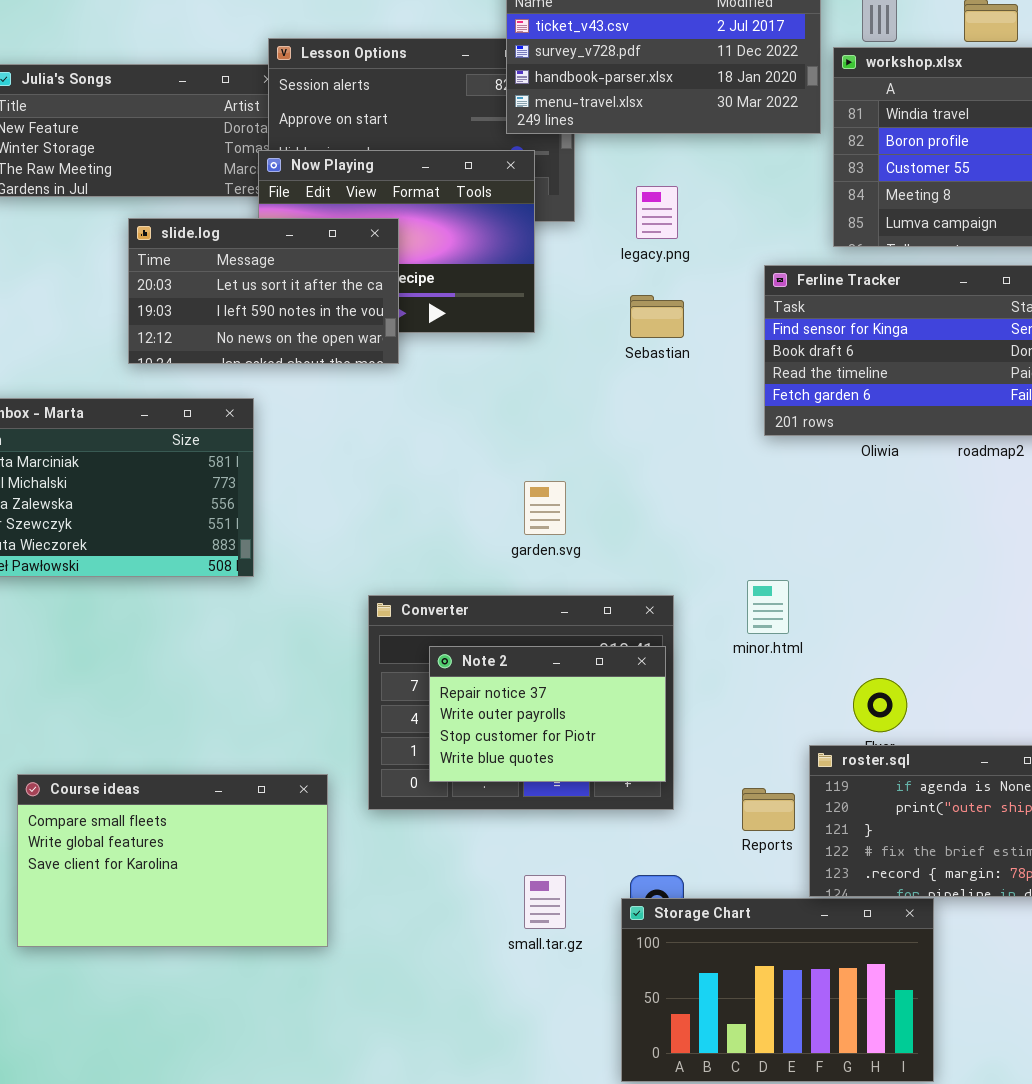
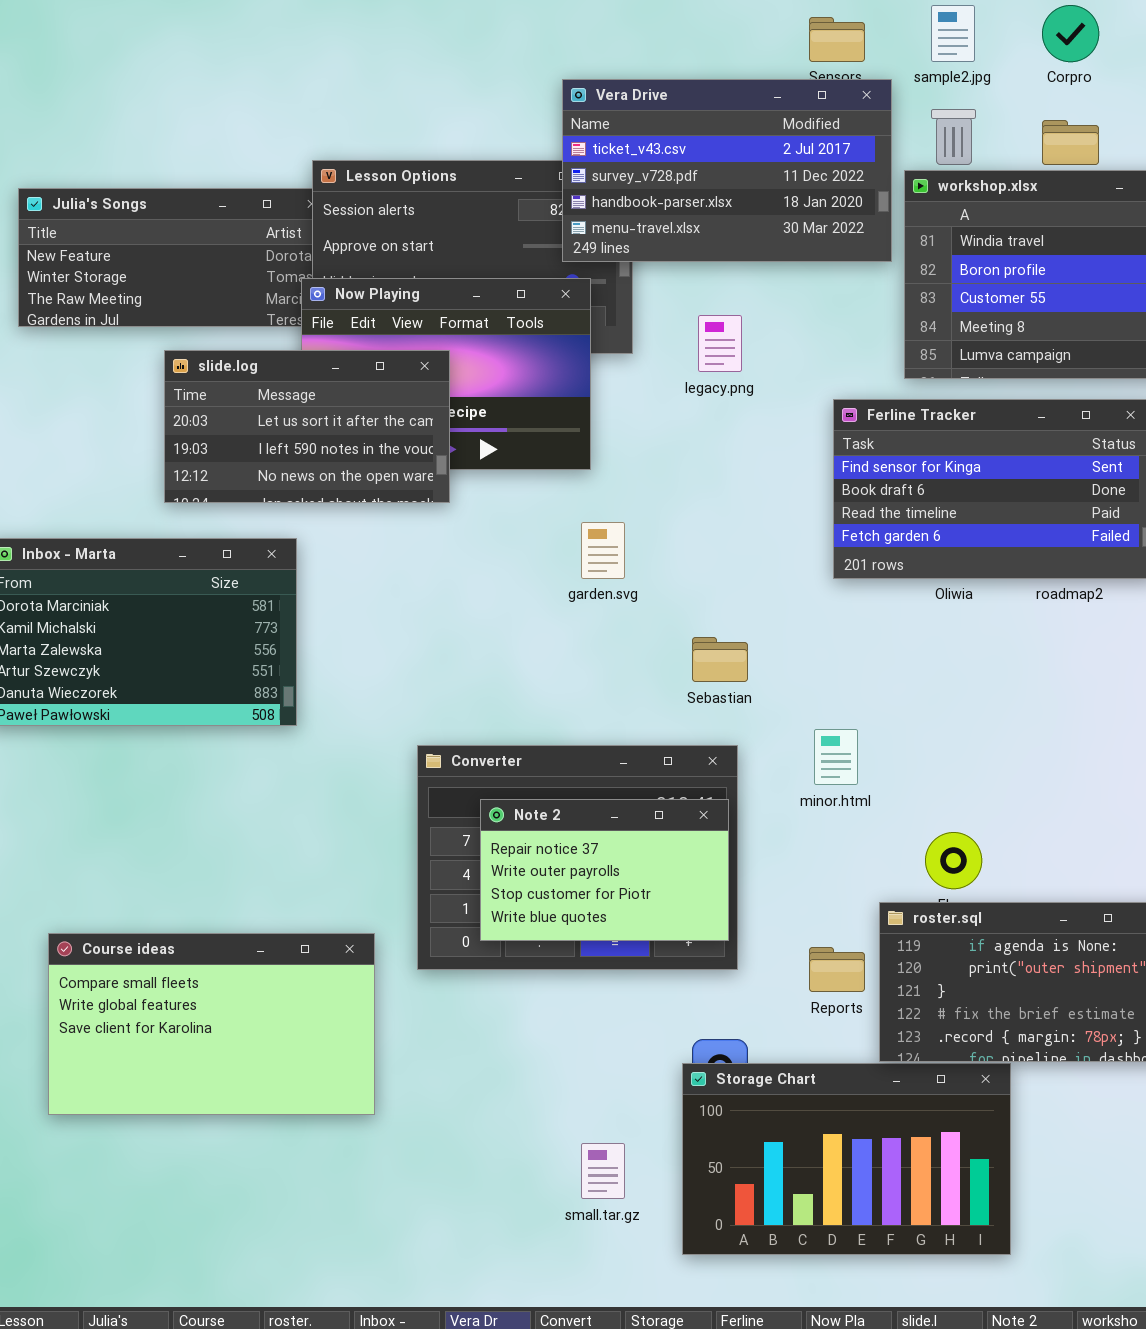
Sebastian: [630,295,684,338] -> [692,637,748,682], moved
garden.svg: [524,481,566,535] -> [581,522,625,579], moved
small.tar.gz: [524,875,566,929] -> [581,1143,625,1199], moved

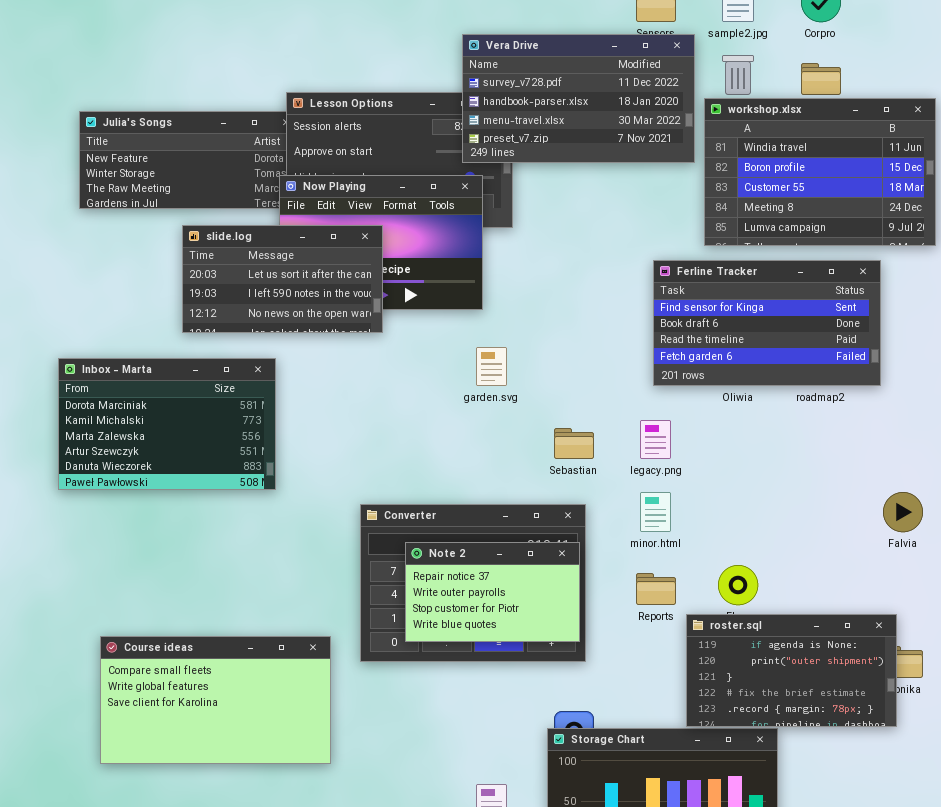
Vera Drive: [562,79,892,262] -> [462,34,695,163], scrolled down 1 row
legacy.png: [698,315,742,372] -> [640,420,671,459], moved
Reports: [809,947,865,992] -> [636,573,676,605], moved

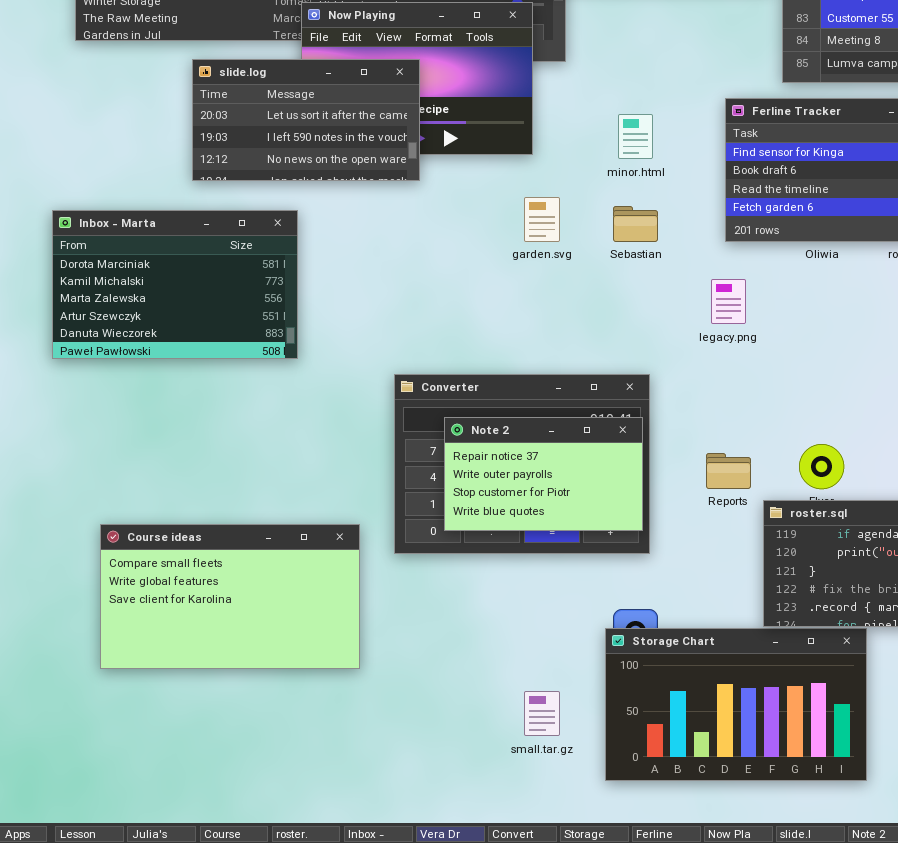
Sebastian: [554,428,594,459] -> [613,206,658,242], moved
minor.html: [640,492,671,532] -> [618,114,653,159], moved

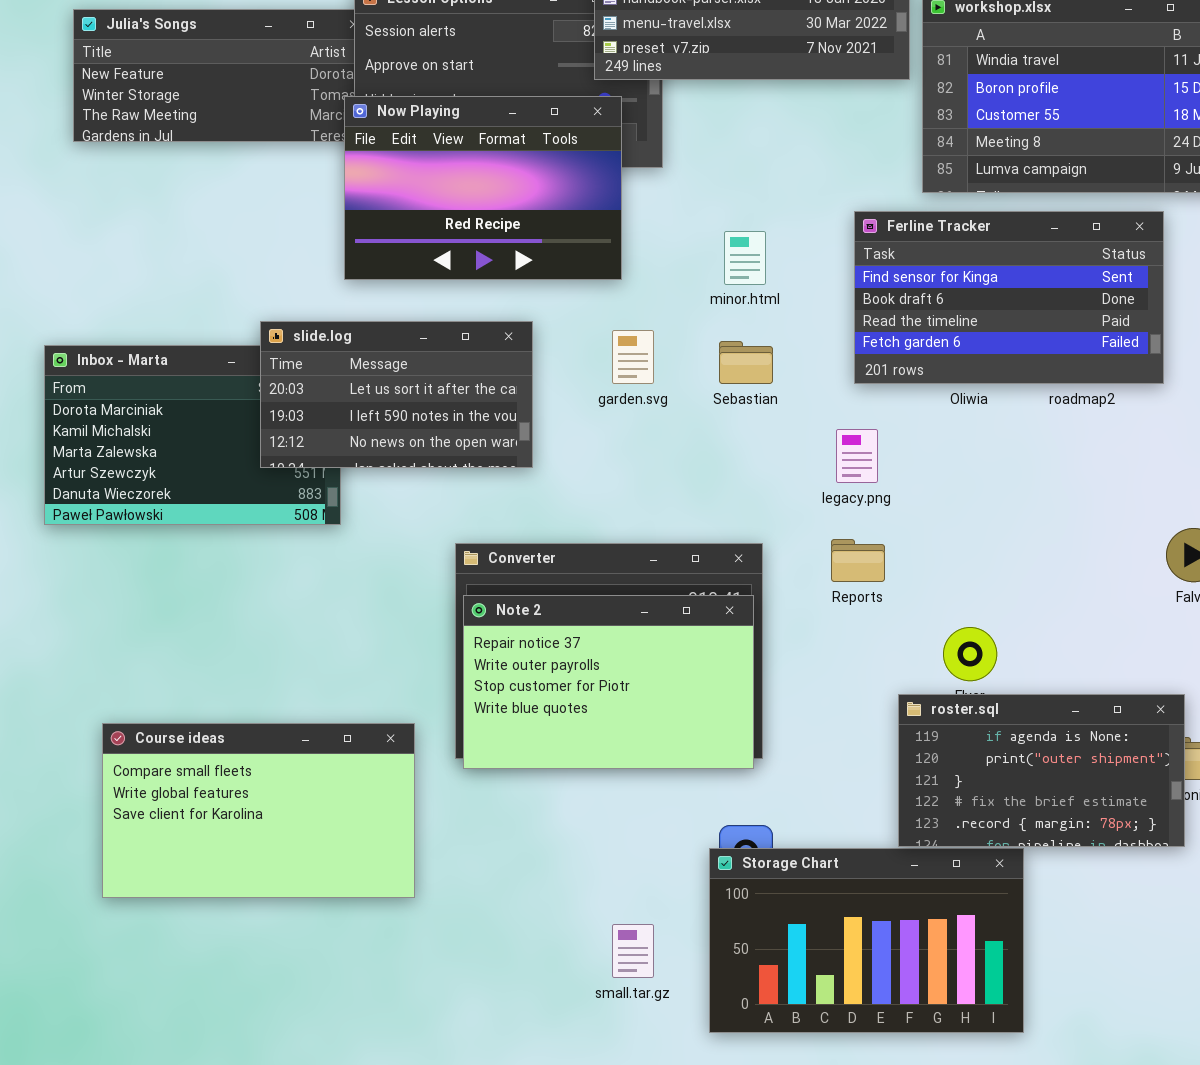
slide.log: [192,59,420,181] -> [260,321,533,468], moved
Note 2: [444,417,643,531] -> [463,595,754,769], resized
Reports: [706,453,751,489] -> [831,539,885,582], moved

